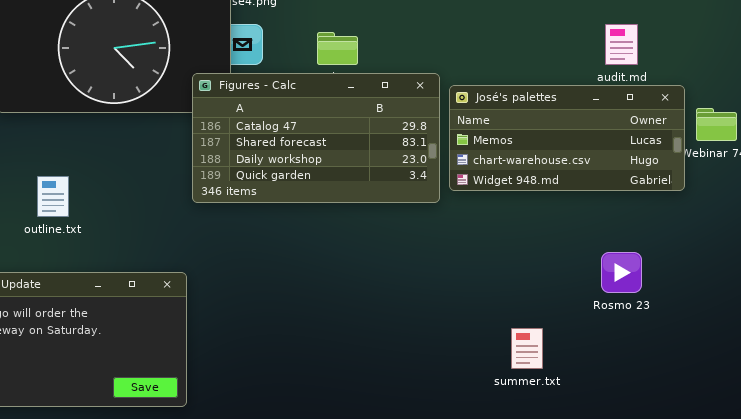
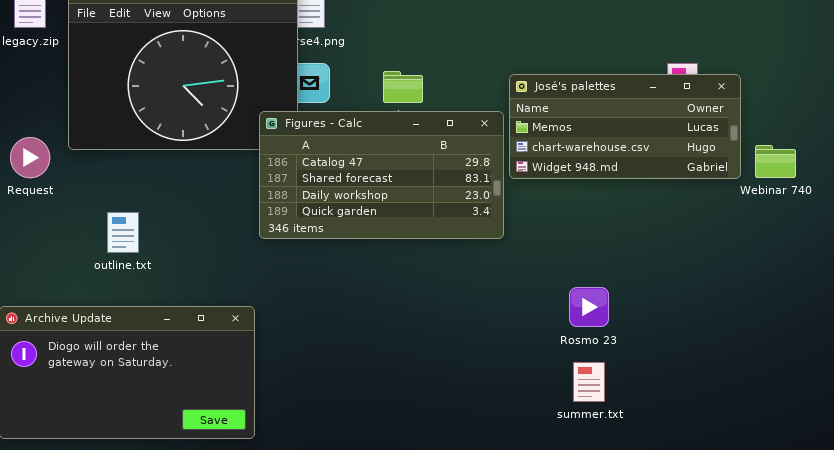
José's palettes: [449,85,685,191] -> [509,74,741,179], moved
Rosmo 23: [601,252,642,293] -> [569,287,609,327], moved

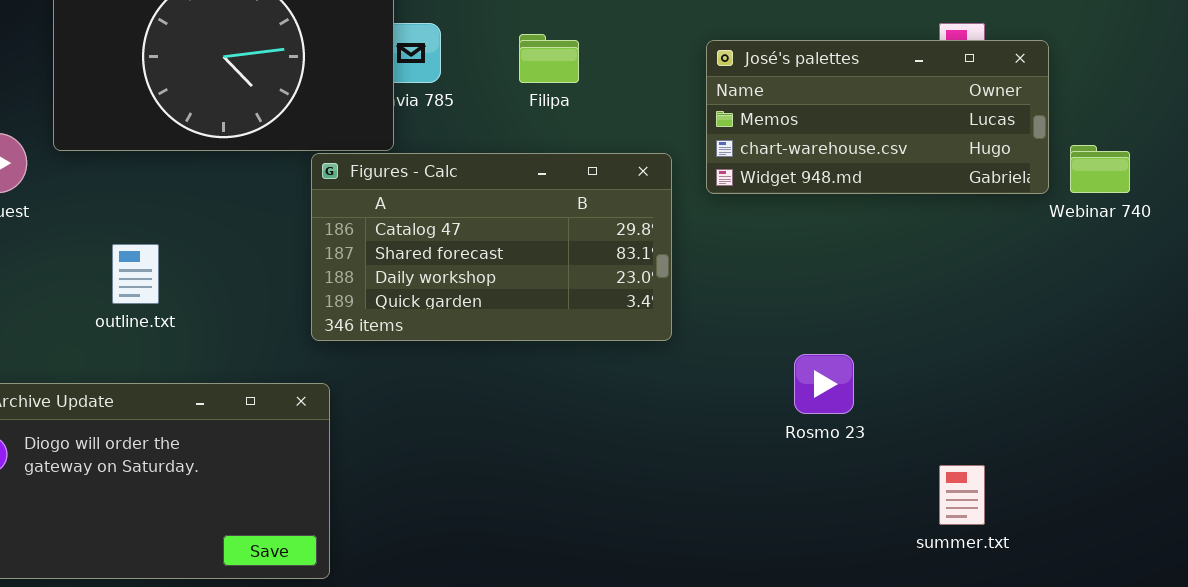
Figures - Calc: [259,111,504,239] -> [311,153,672,341], moved
summer.txt: [573,362,605,402] -> [939,465,985,525], moved

